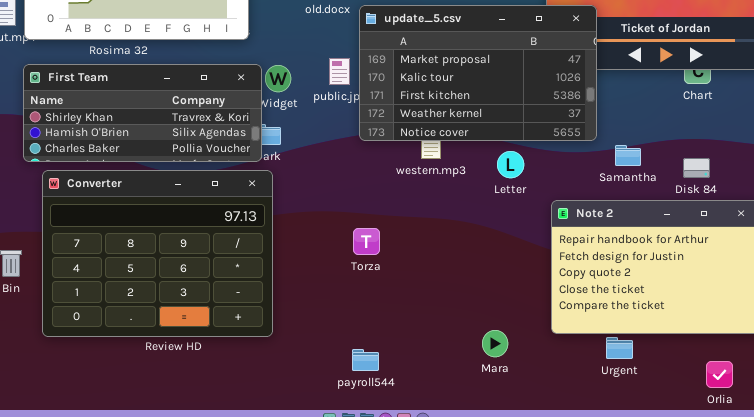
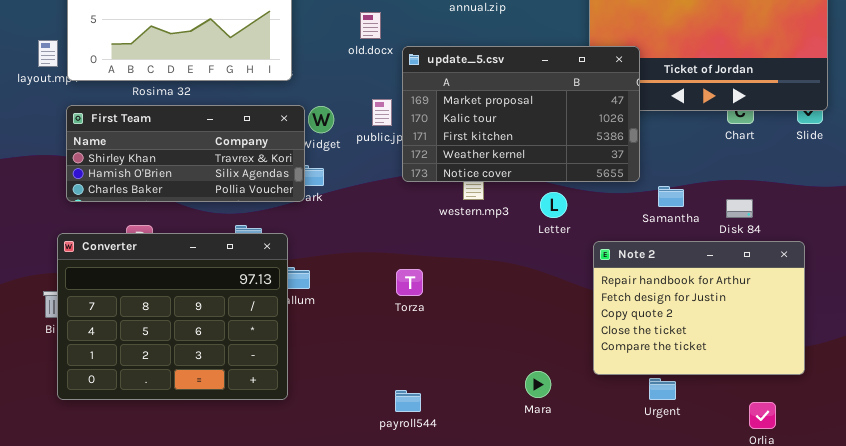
Converter: [42,170,273,337] -> [57,233,288,400], moved

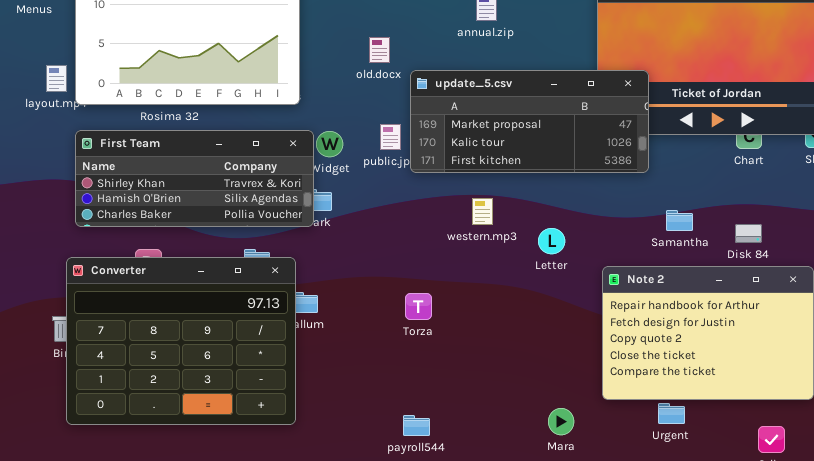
update_5.csv: [402,46,640,182] -> [410,70,649,173], resized
Letter: [540,192,567,218] -> [538,228,565,254], moved
Mara: [525,371,551,398] -> [548,408,574,435], moved

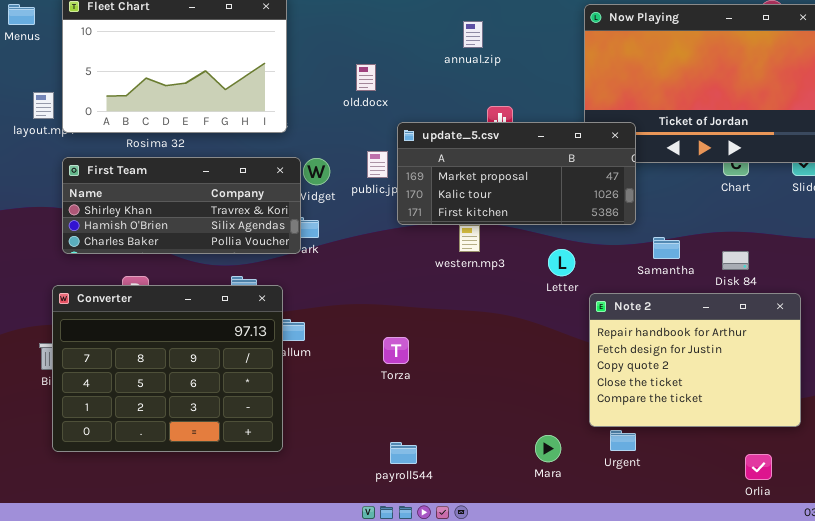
update_5.csv: [410,70,649,173] -> [397,122,636,225], moved
Letter: [538,228,565,254] -> [548,249,575,276], moved
Torza: [405,293,432,320] -> [383,337,409,364], moved
Urgent: [658,403,685,424] -> [610,430,636,451], moved

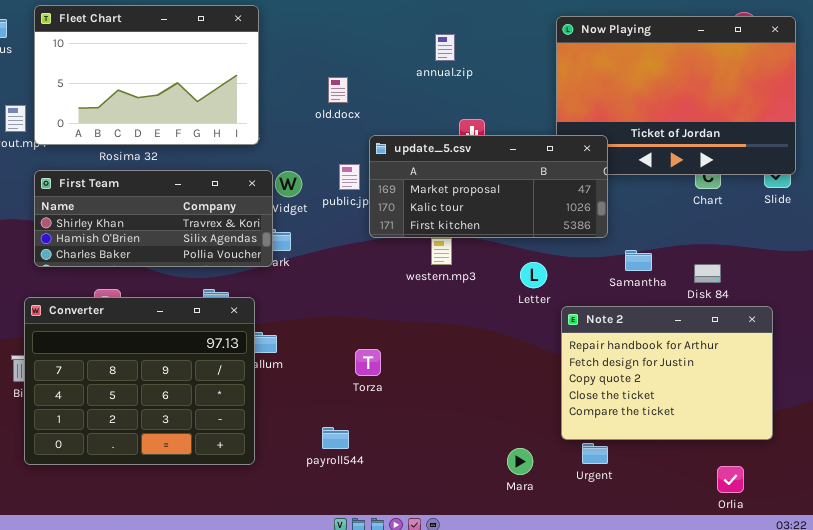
payroll544: [390,442,417,464] -> [322,427,349,449], moved

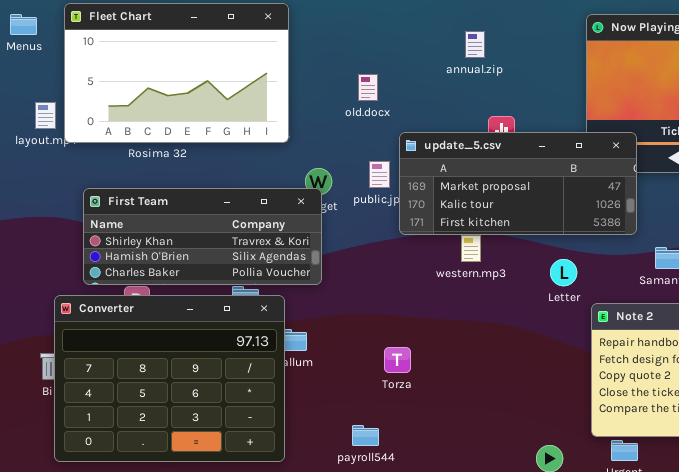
First Team: [34,170,273,267] -> [83,188,322,285], moved

